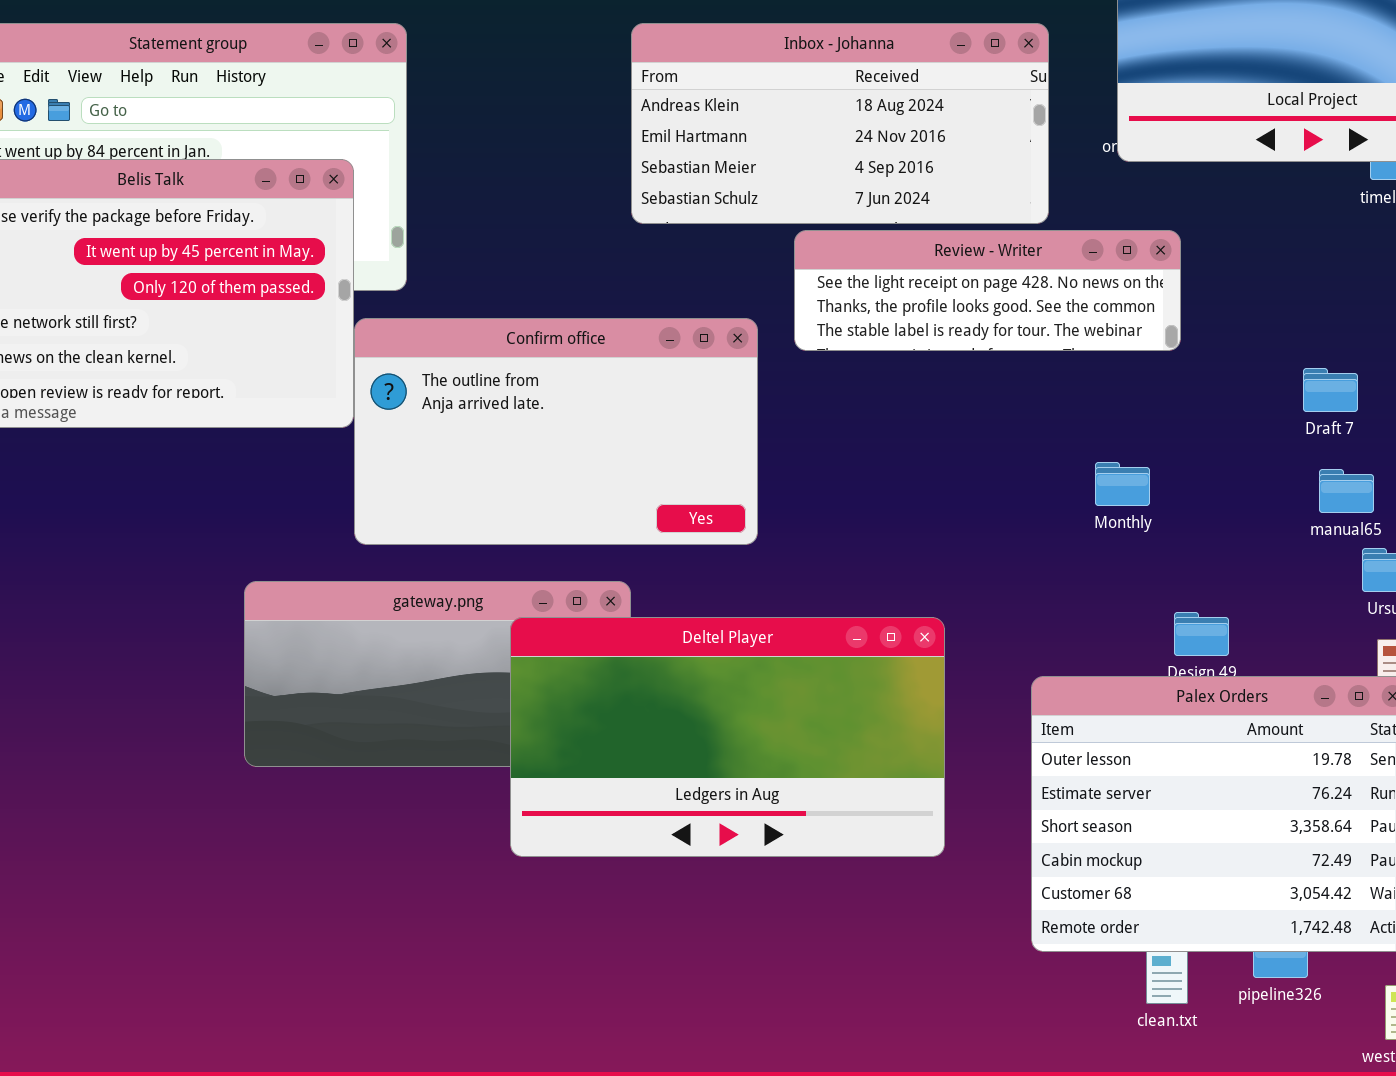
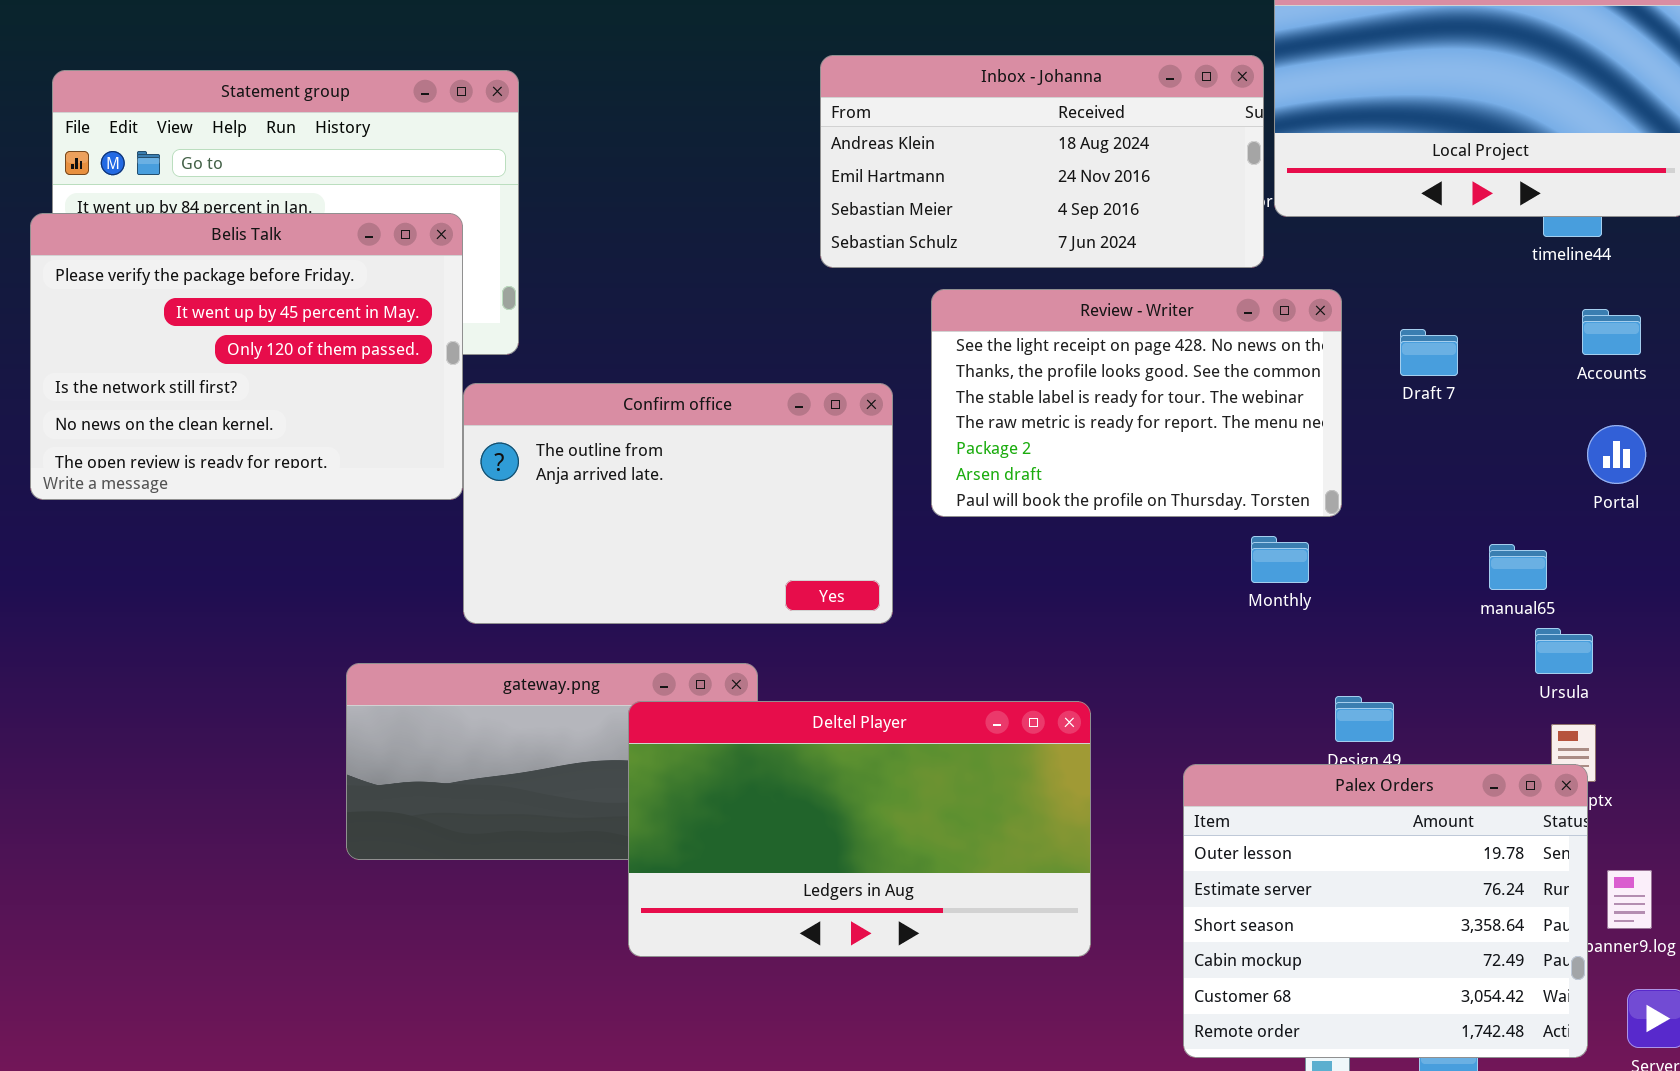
Inbox - Johanna: [631,23,1049,224] -> [820,55,1264,268], moved
Review - Writer: [794,230,1181,351] -> [931,289,1342,517], resized
Draft 7: [1303,368,1358,412] -> [1400,329,1458,376], moved

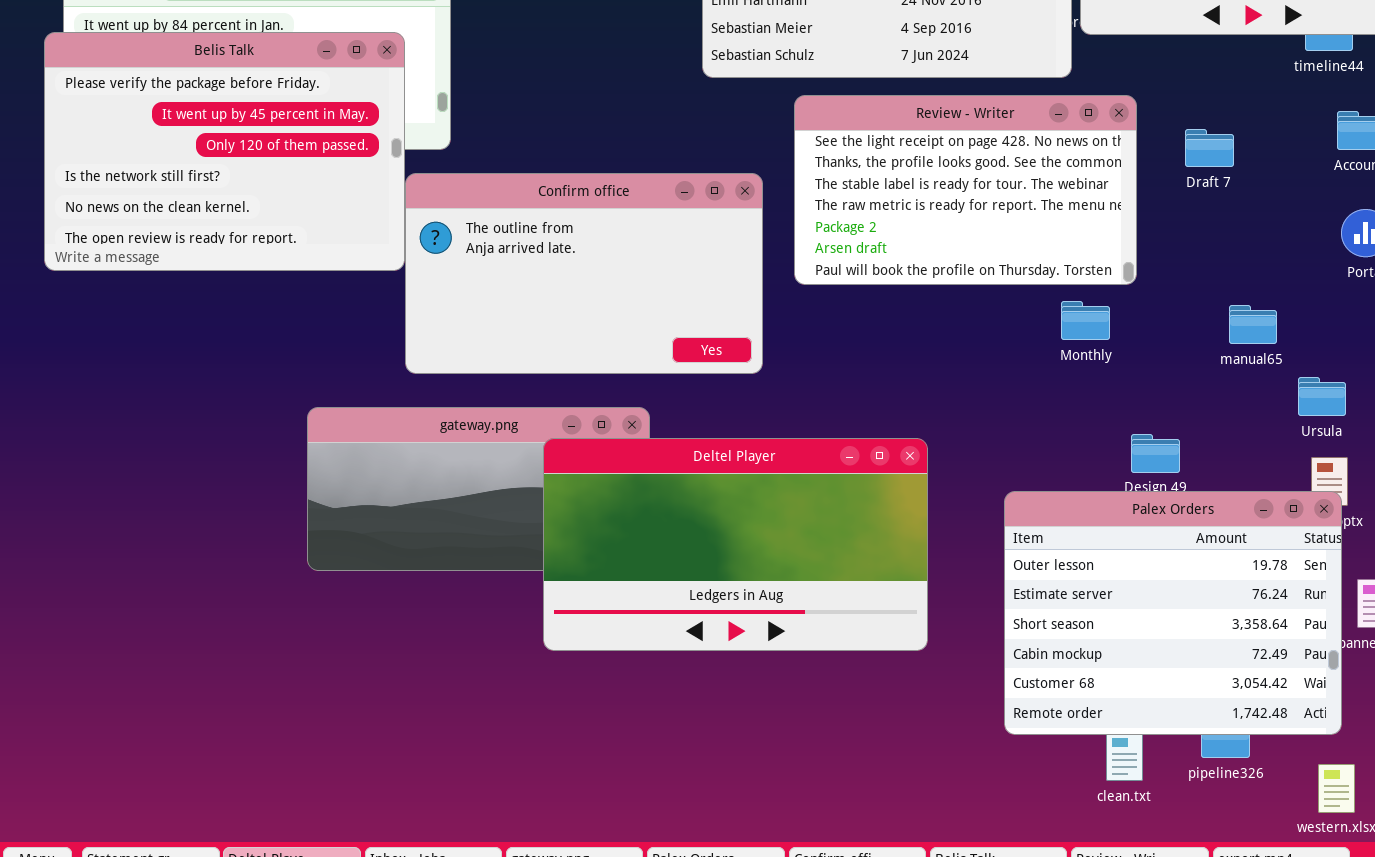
manual65: [1489,544,1547,590] -> [1229,305,1277,344], moved

